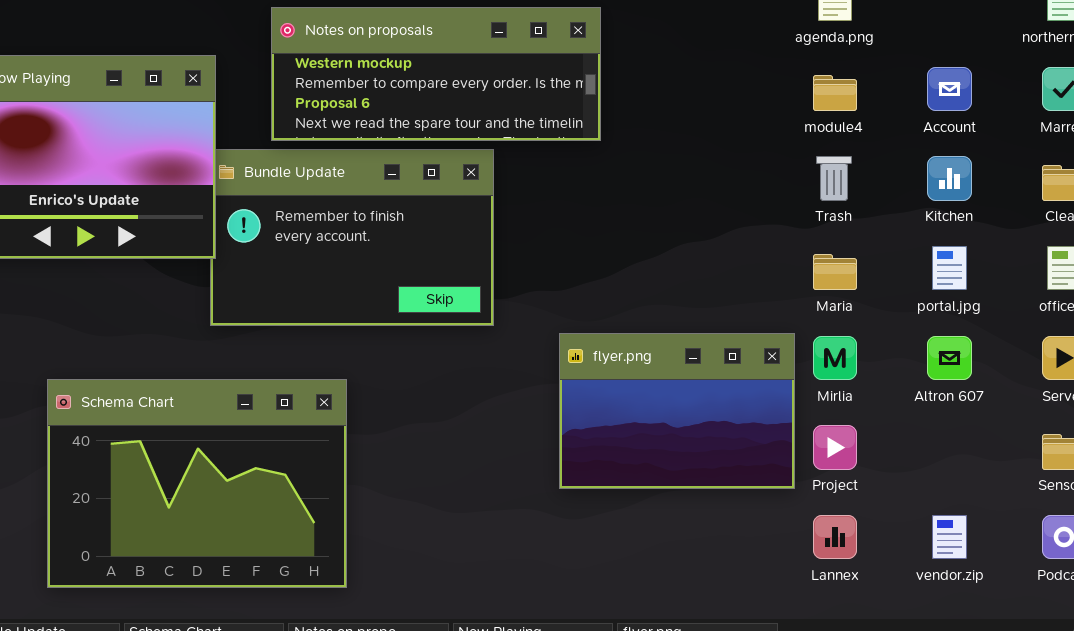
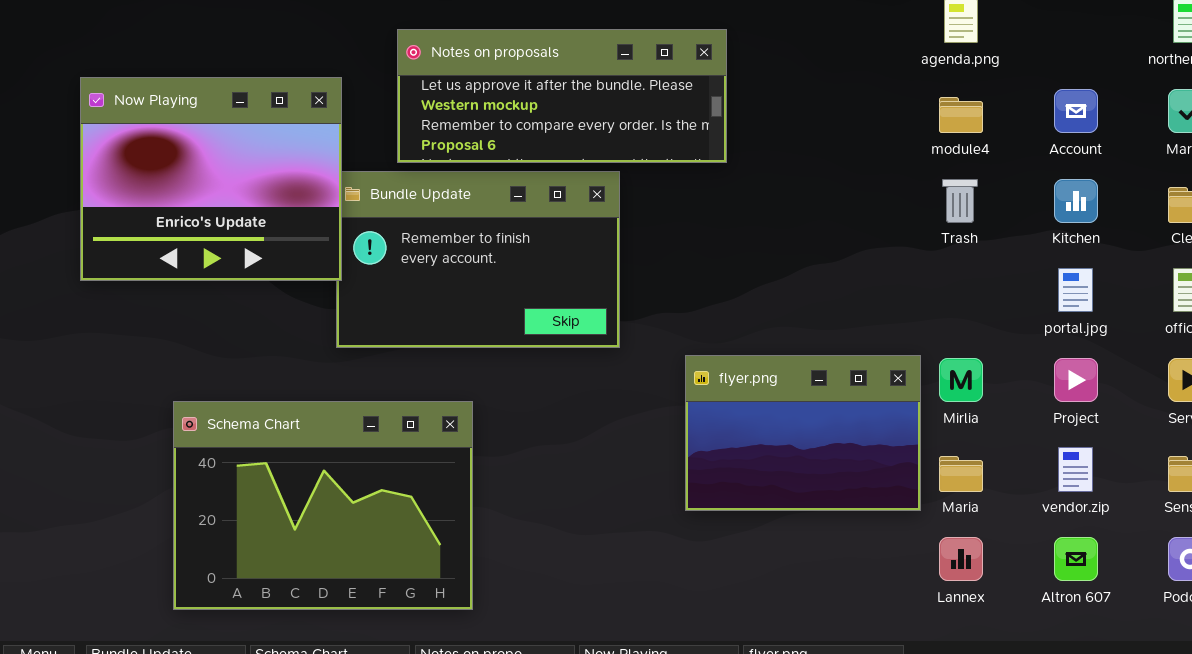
Notes on proposals: [271,7,601,141] -> [397,29,727,163], scrolled up 1 row
Maria: [813,254,857,290] -> [939,456,983,492], moved
Altron 607: [927,336,972,380] -> [1054,537,1098,581], moved
Project: [813,425,857,470] -> [1054,358,1098,402], moved
vendor.zip: [932,515,967,559] -> [1058,447,1093,492], moved

